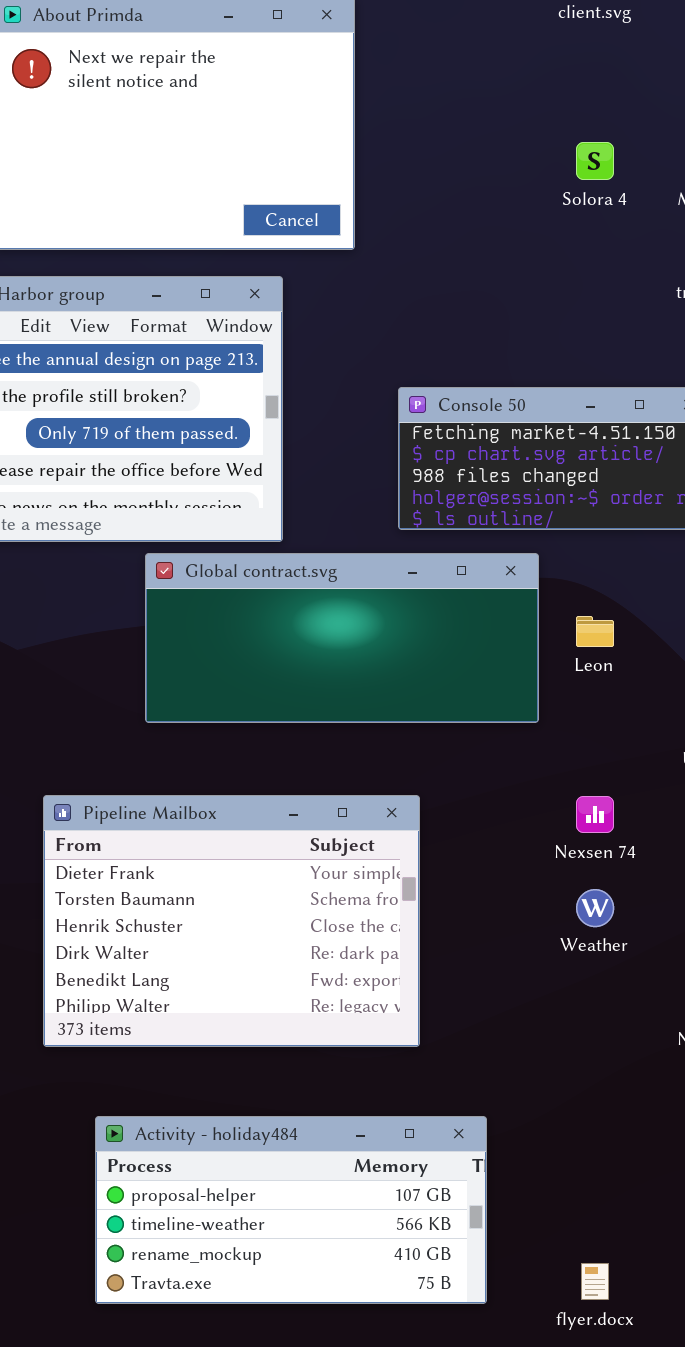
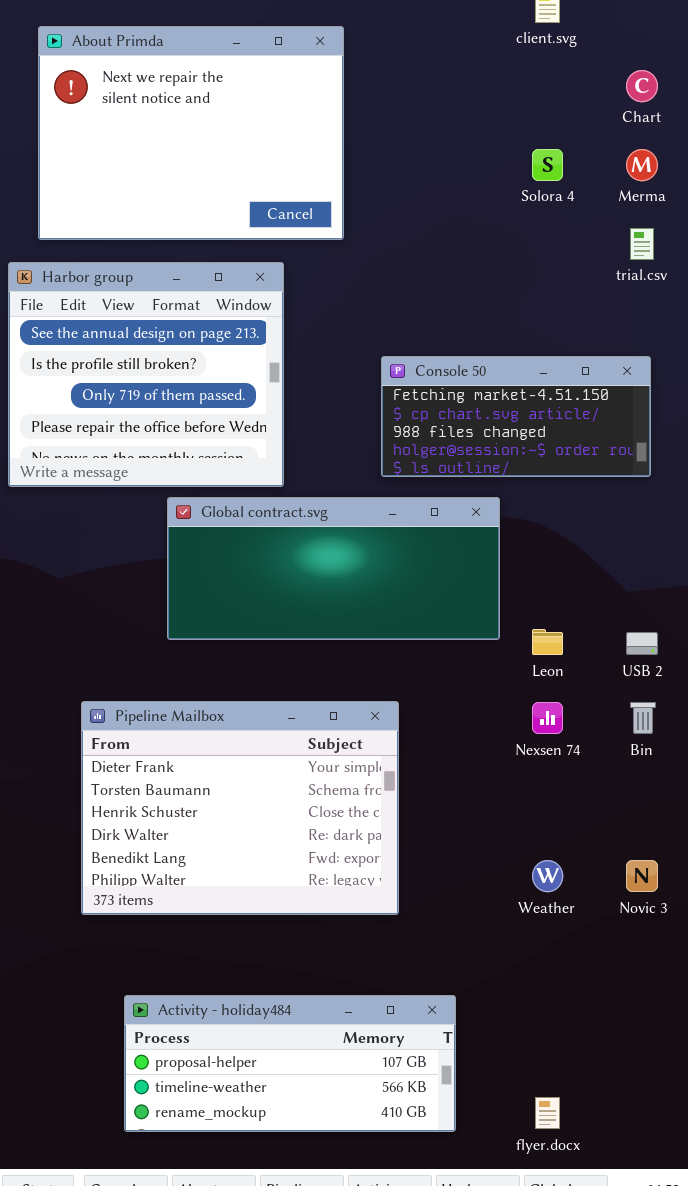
Leon: [576,616,614,647] -> [532,629,563,655], moved
Weather: [576,889,614,927] -> [532,860,563,892], moved
Activity - holiday484: [95,1116,487,1304] -> [124,995,456,1132], resized

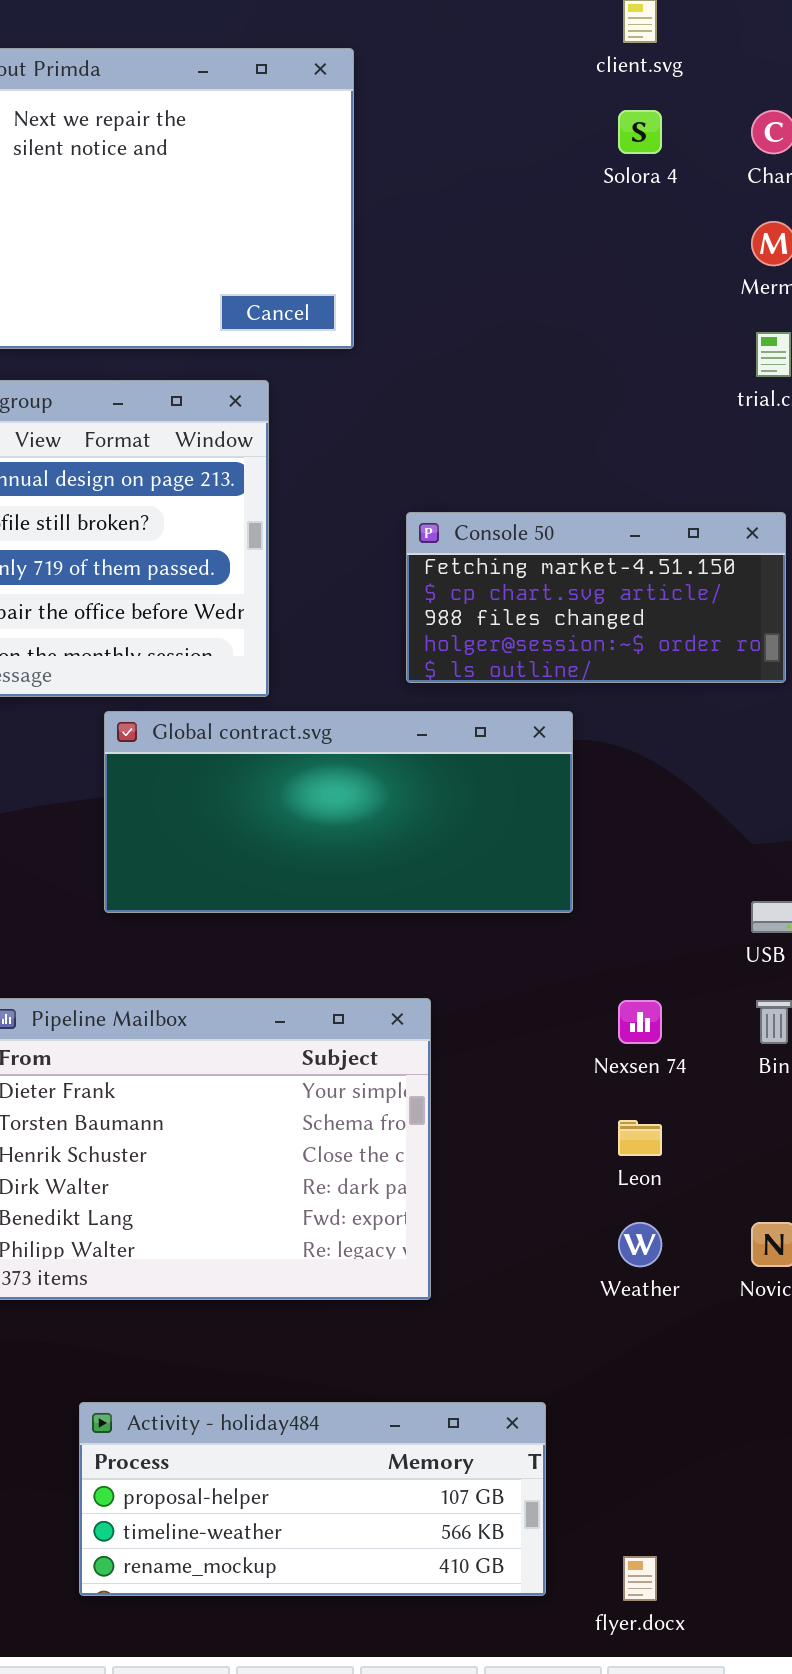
Solora 4: [532,149,563,181] -> [618,110,662,154], moved
Leon: [532,629,563,655] -> [618,1120,662,1156], moved
Activity - holiday484: [124,995,456,1132] -> [79,1402,546,1596], moved

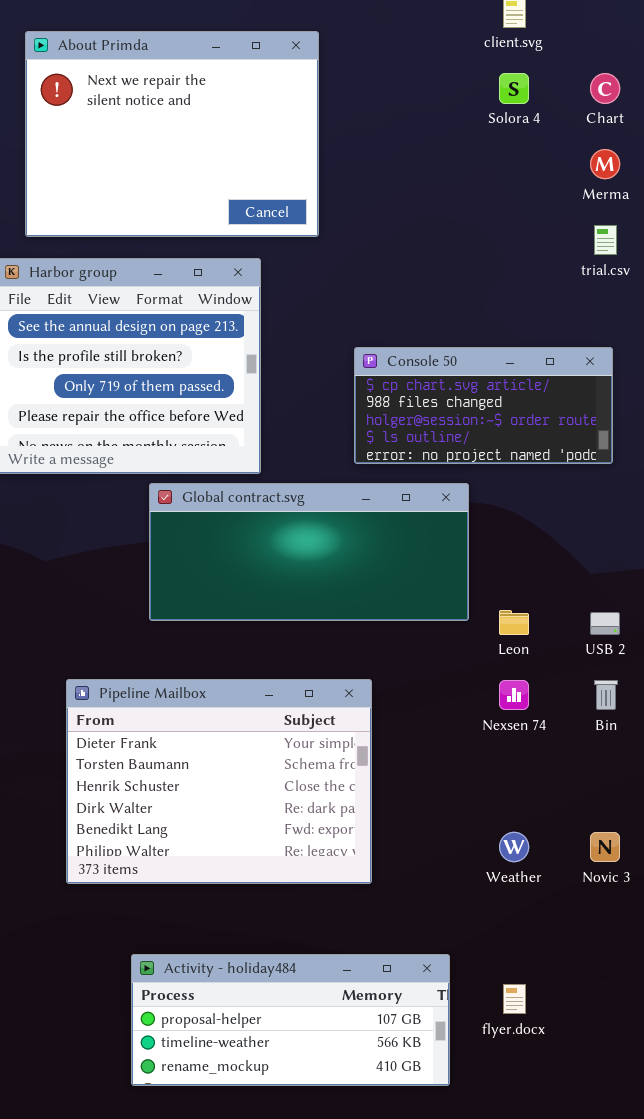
Console 50: [406,512,786,683] -> [354,347,613,464], scrolled down 1 row
Leon: [618,1120,662,1156] -> [499,610,529,635], moved
flyer.docx: [623,1556,657,1601] -> [503,984,526,1014], moved

